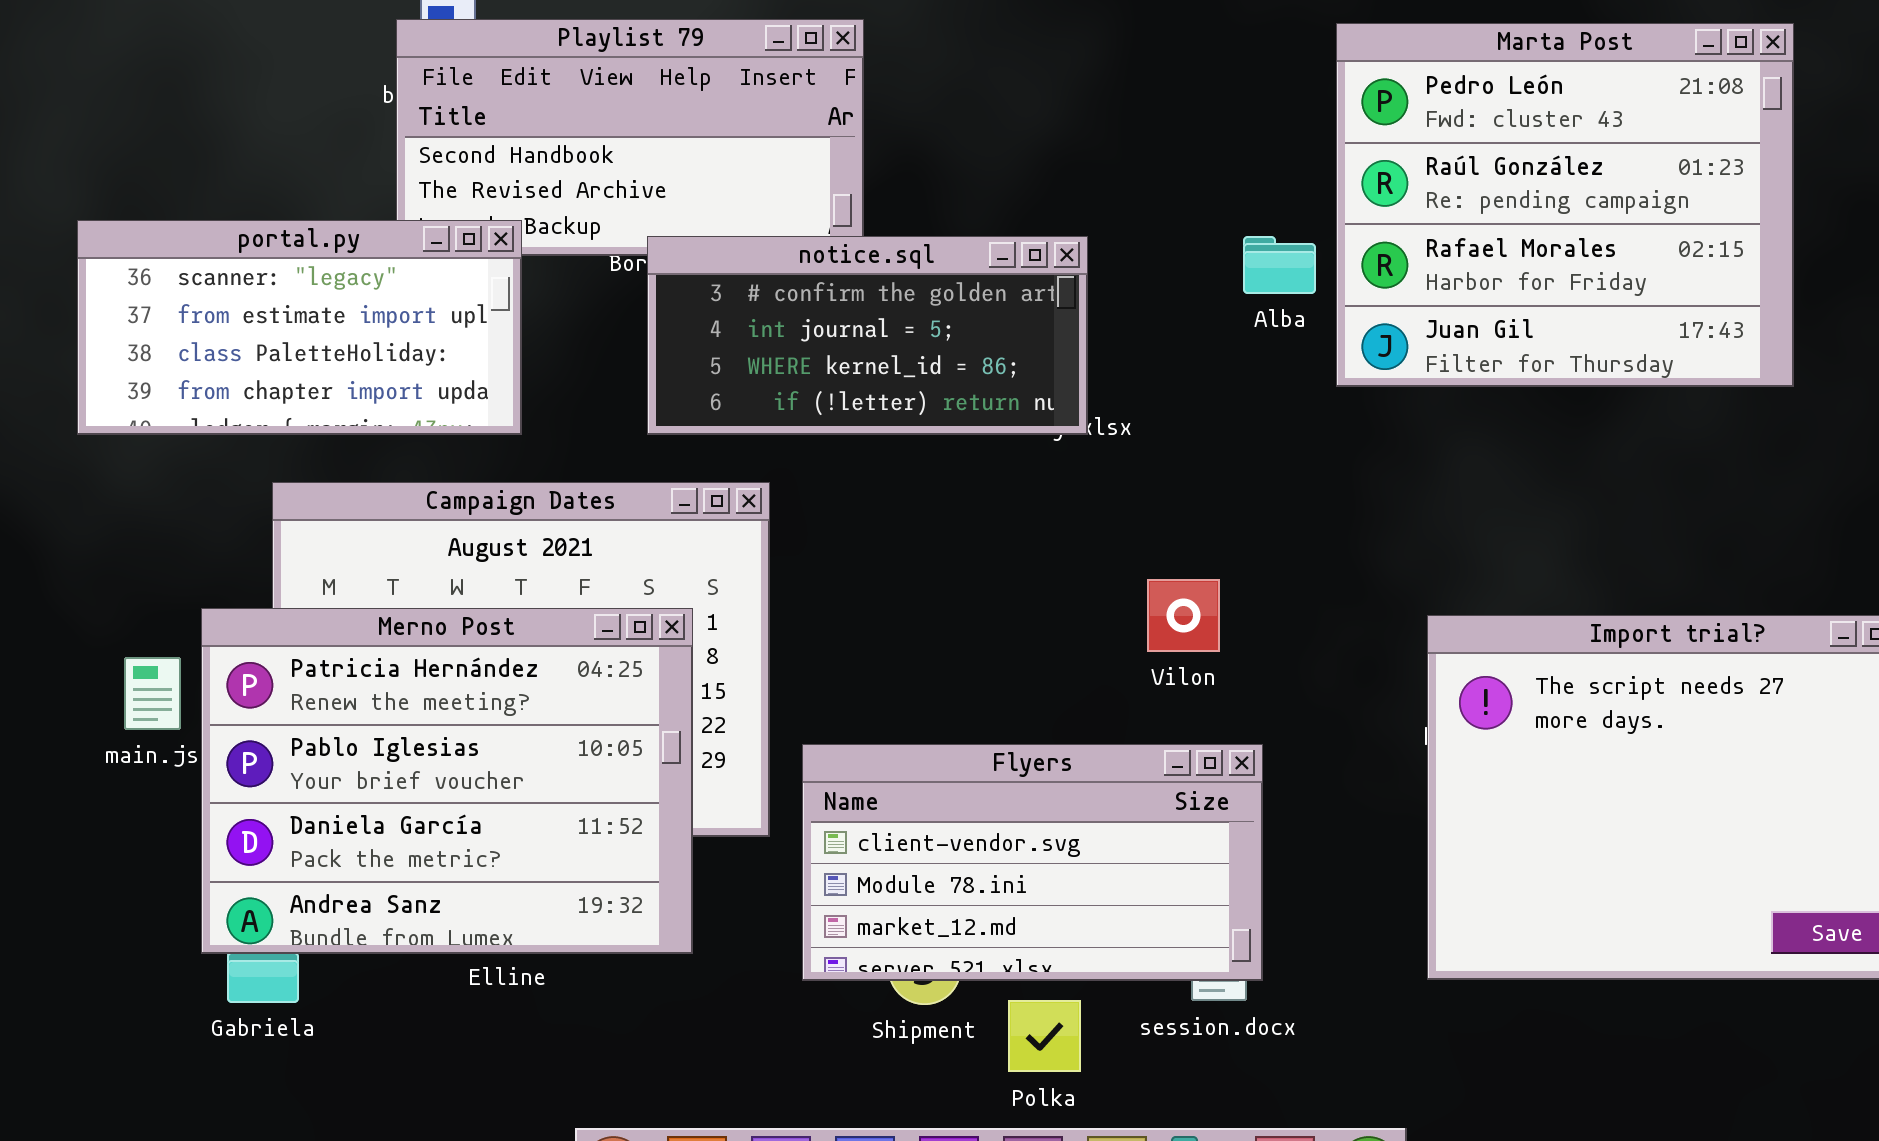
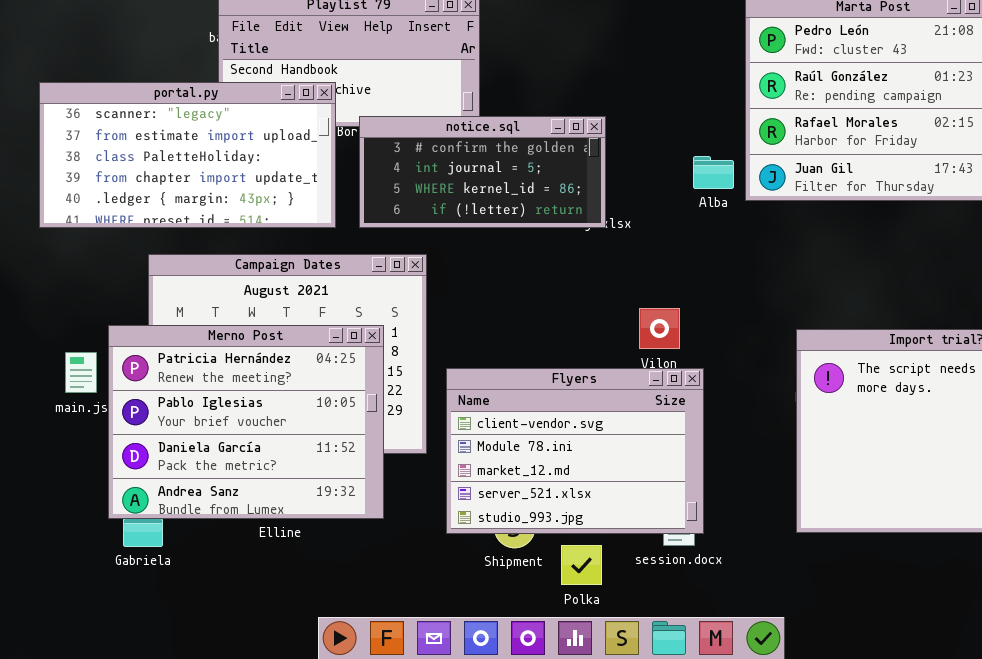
portal.py: [77,220,522,435] -> [39,82,336,228], resized
Alba: [1243,236,1316,294] -> [693,156,734,189], moved
Flyers: [802,744,1263,981] -> [446,368,704,534], resized

